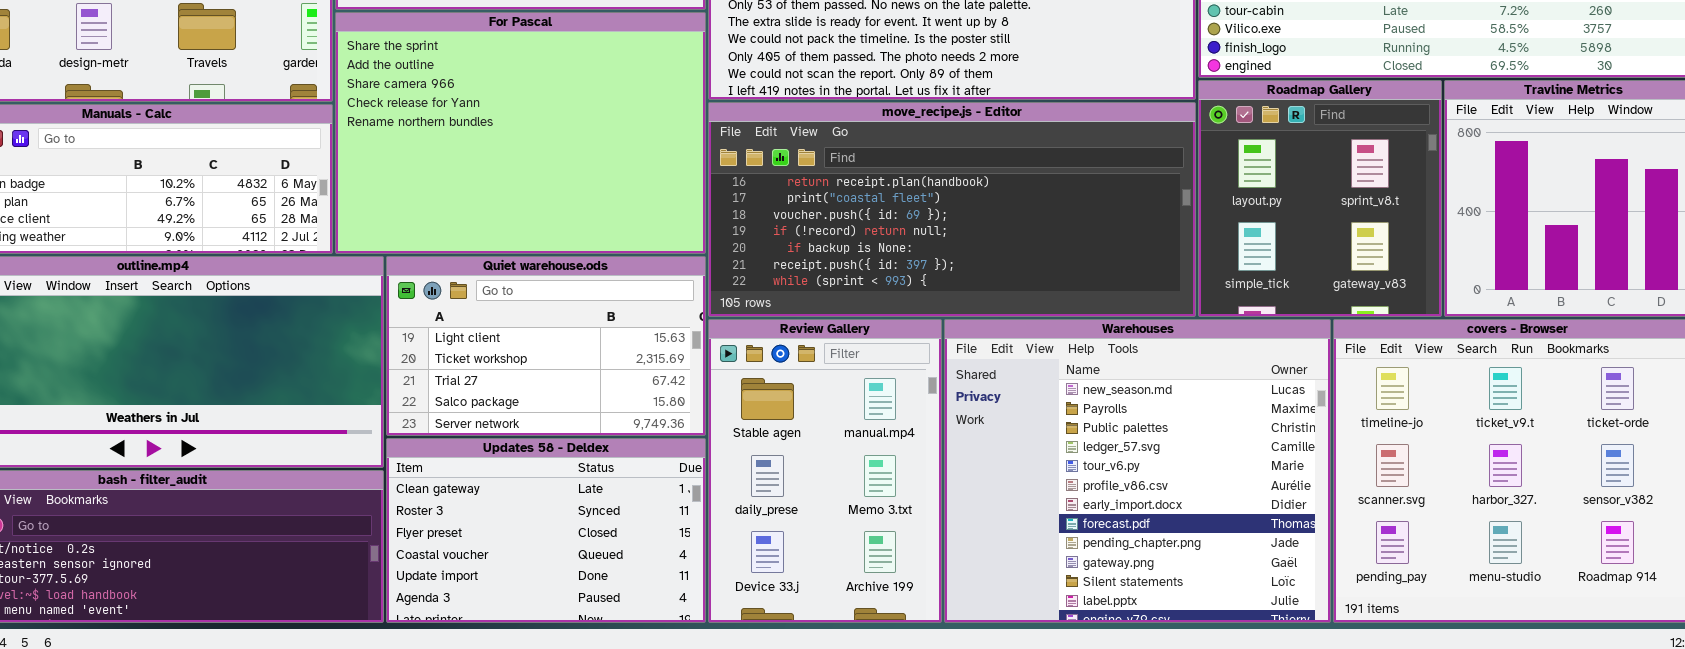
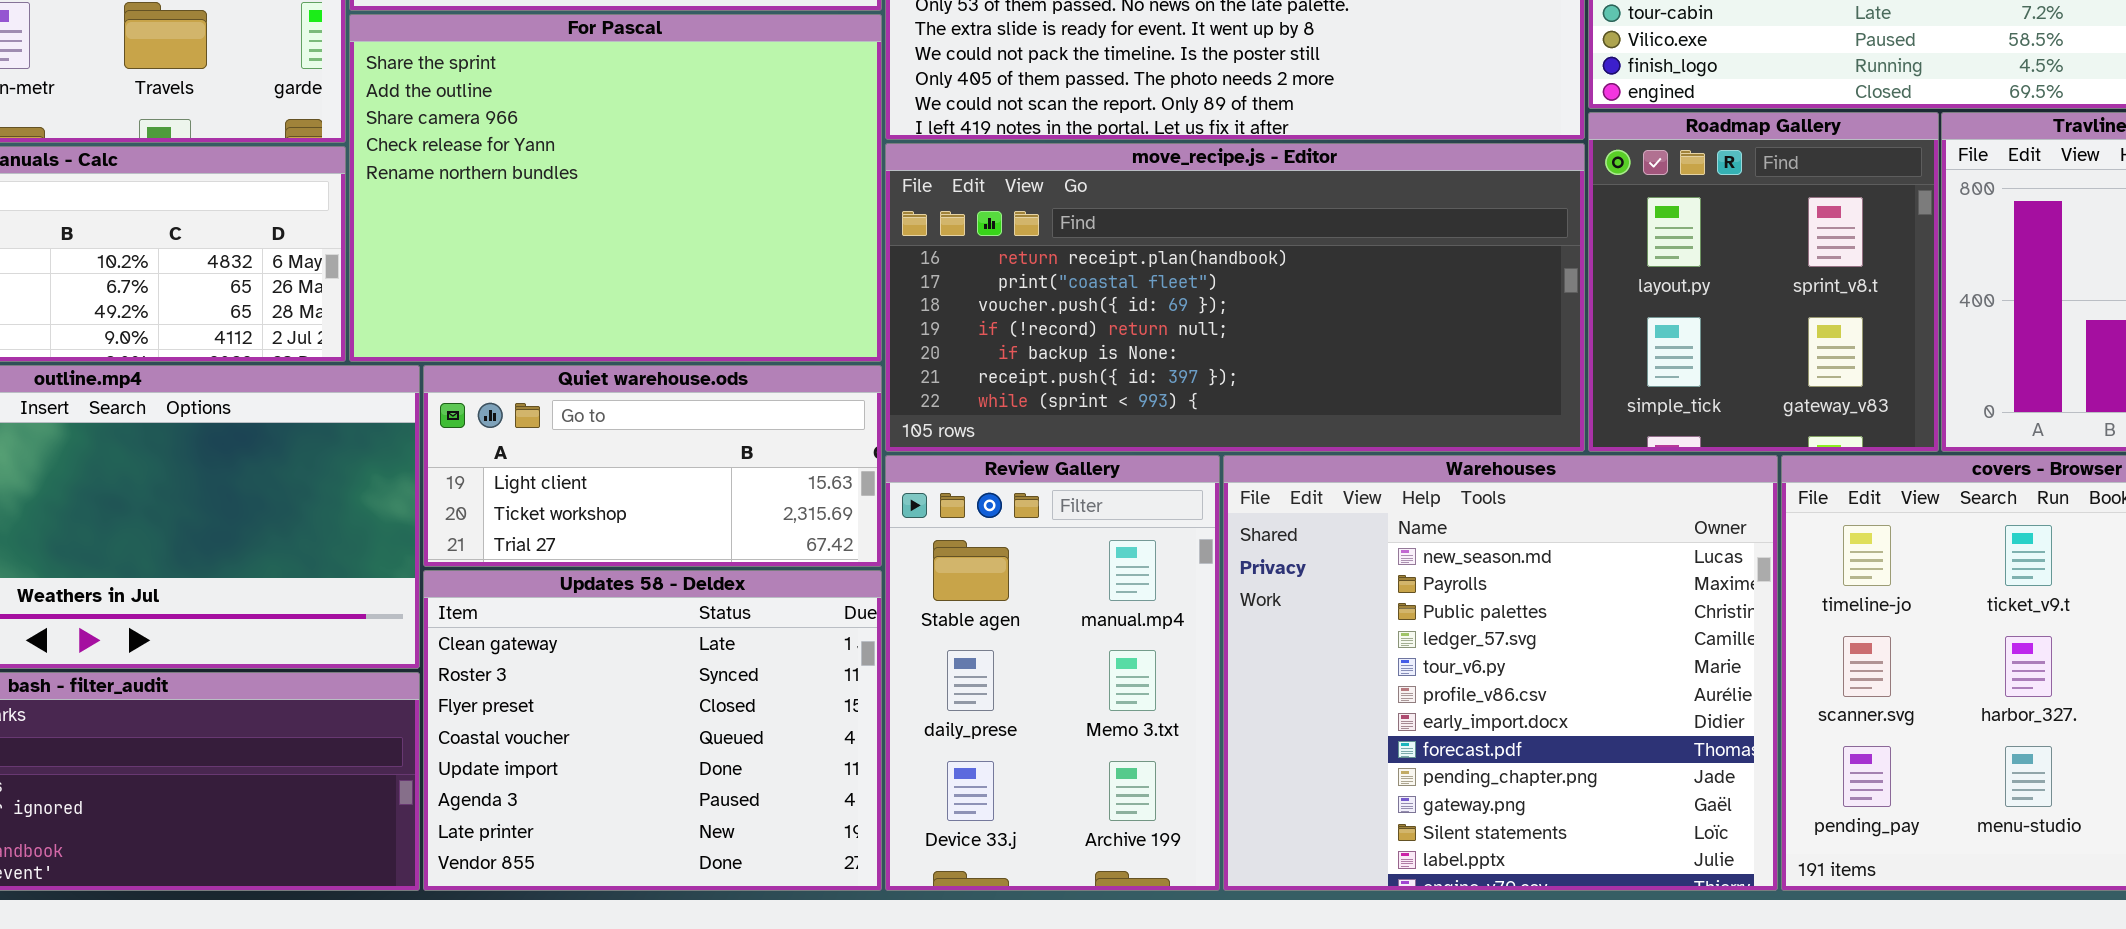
Quiet warehouse.ods: [386,256,706,436] -> [423,365,882,567], resized
Updates 58 - Deldex: [386,438,706,623] -> [423,570,882,891], resized

